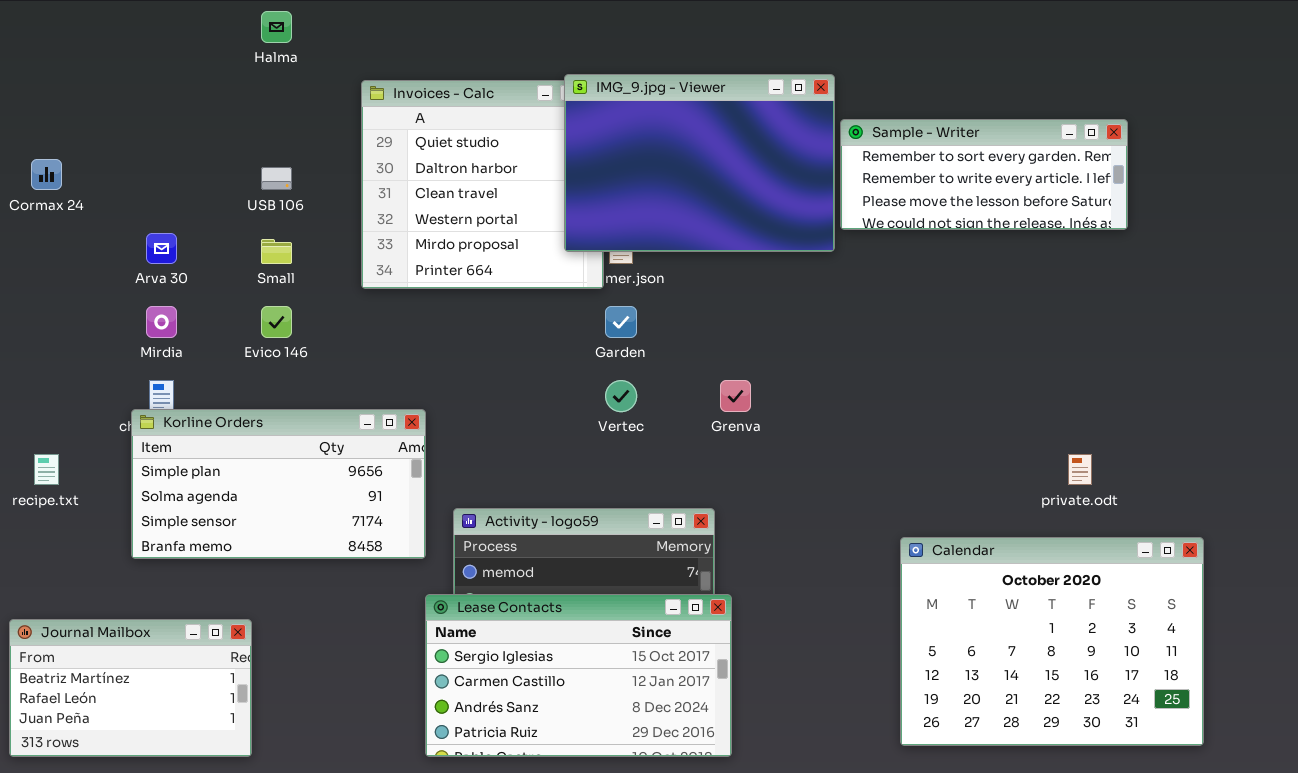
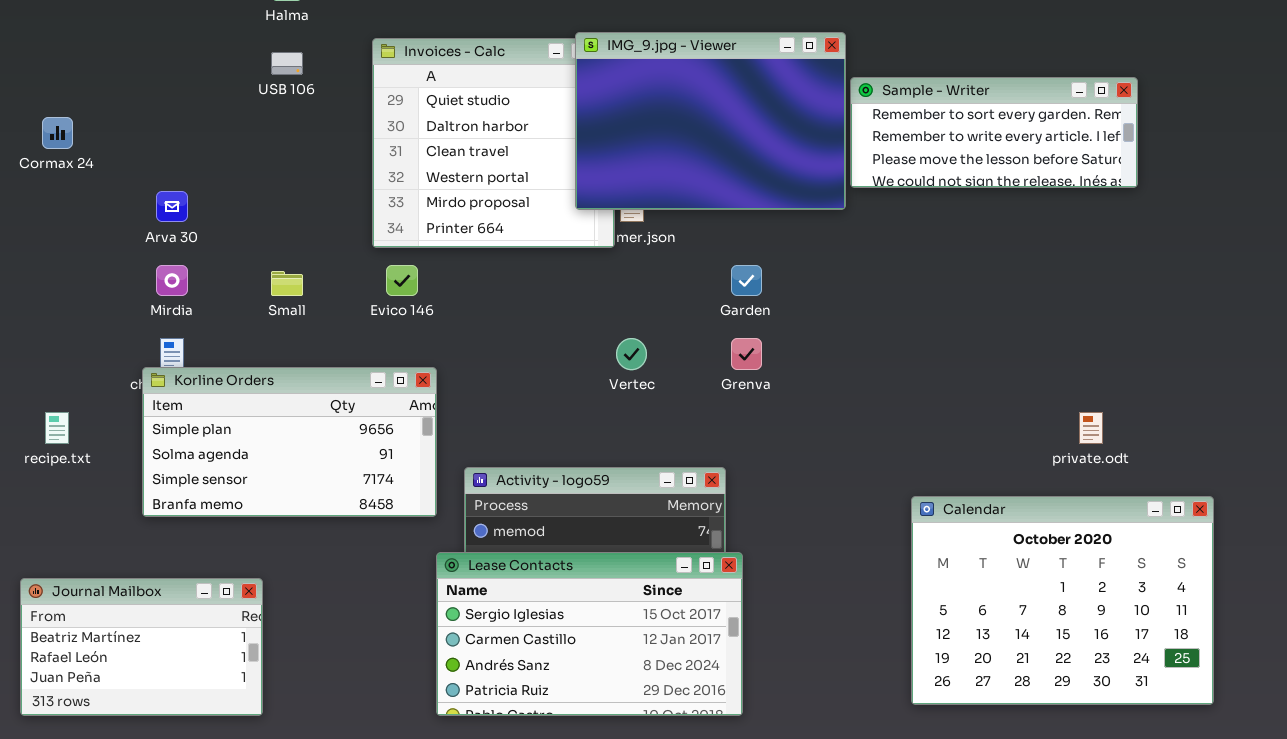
USB 106: [261,167,292,190] -> [271,52,303,75], moved
Small: [261,239,292,264] -> [271,271,303,296], moved
Evico 146: [261,306,292,338] -> [386,265,418,296], moved
Garden: [605,306,637,338] -> [731,265,762,296], moved

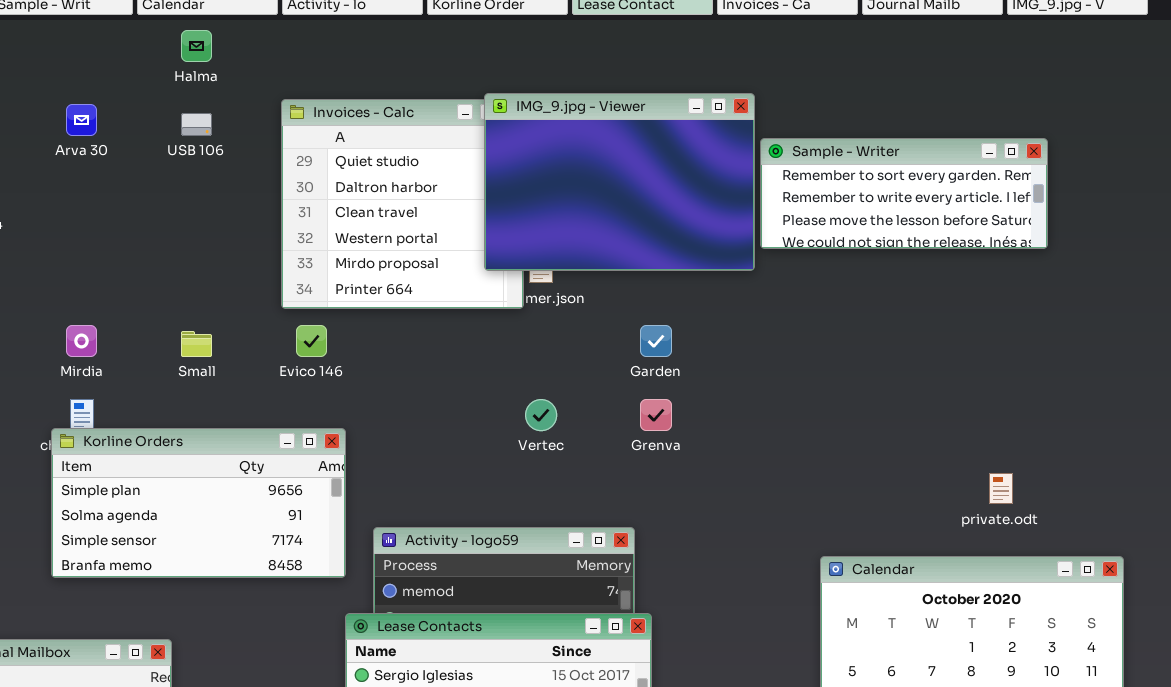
Arva 30: [156,191,188,222] -> [66,104,97,136], moved

